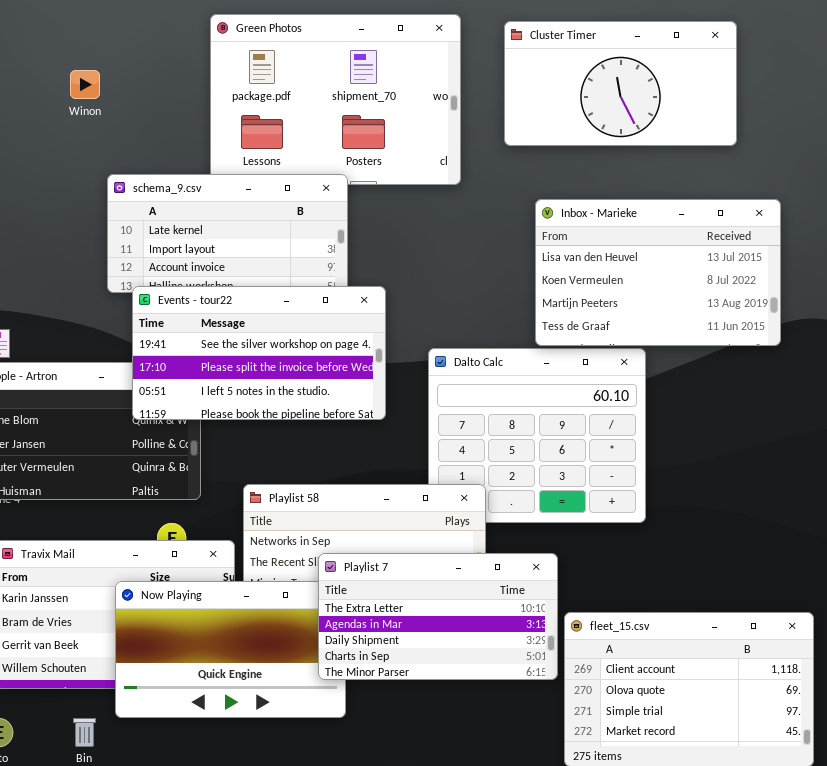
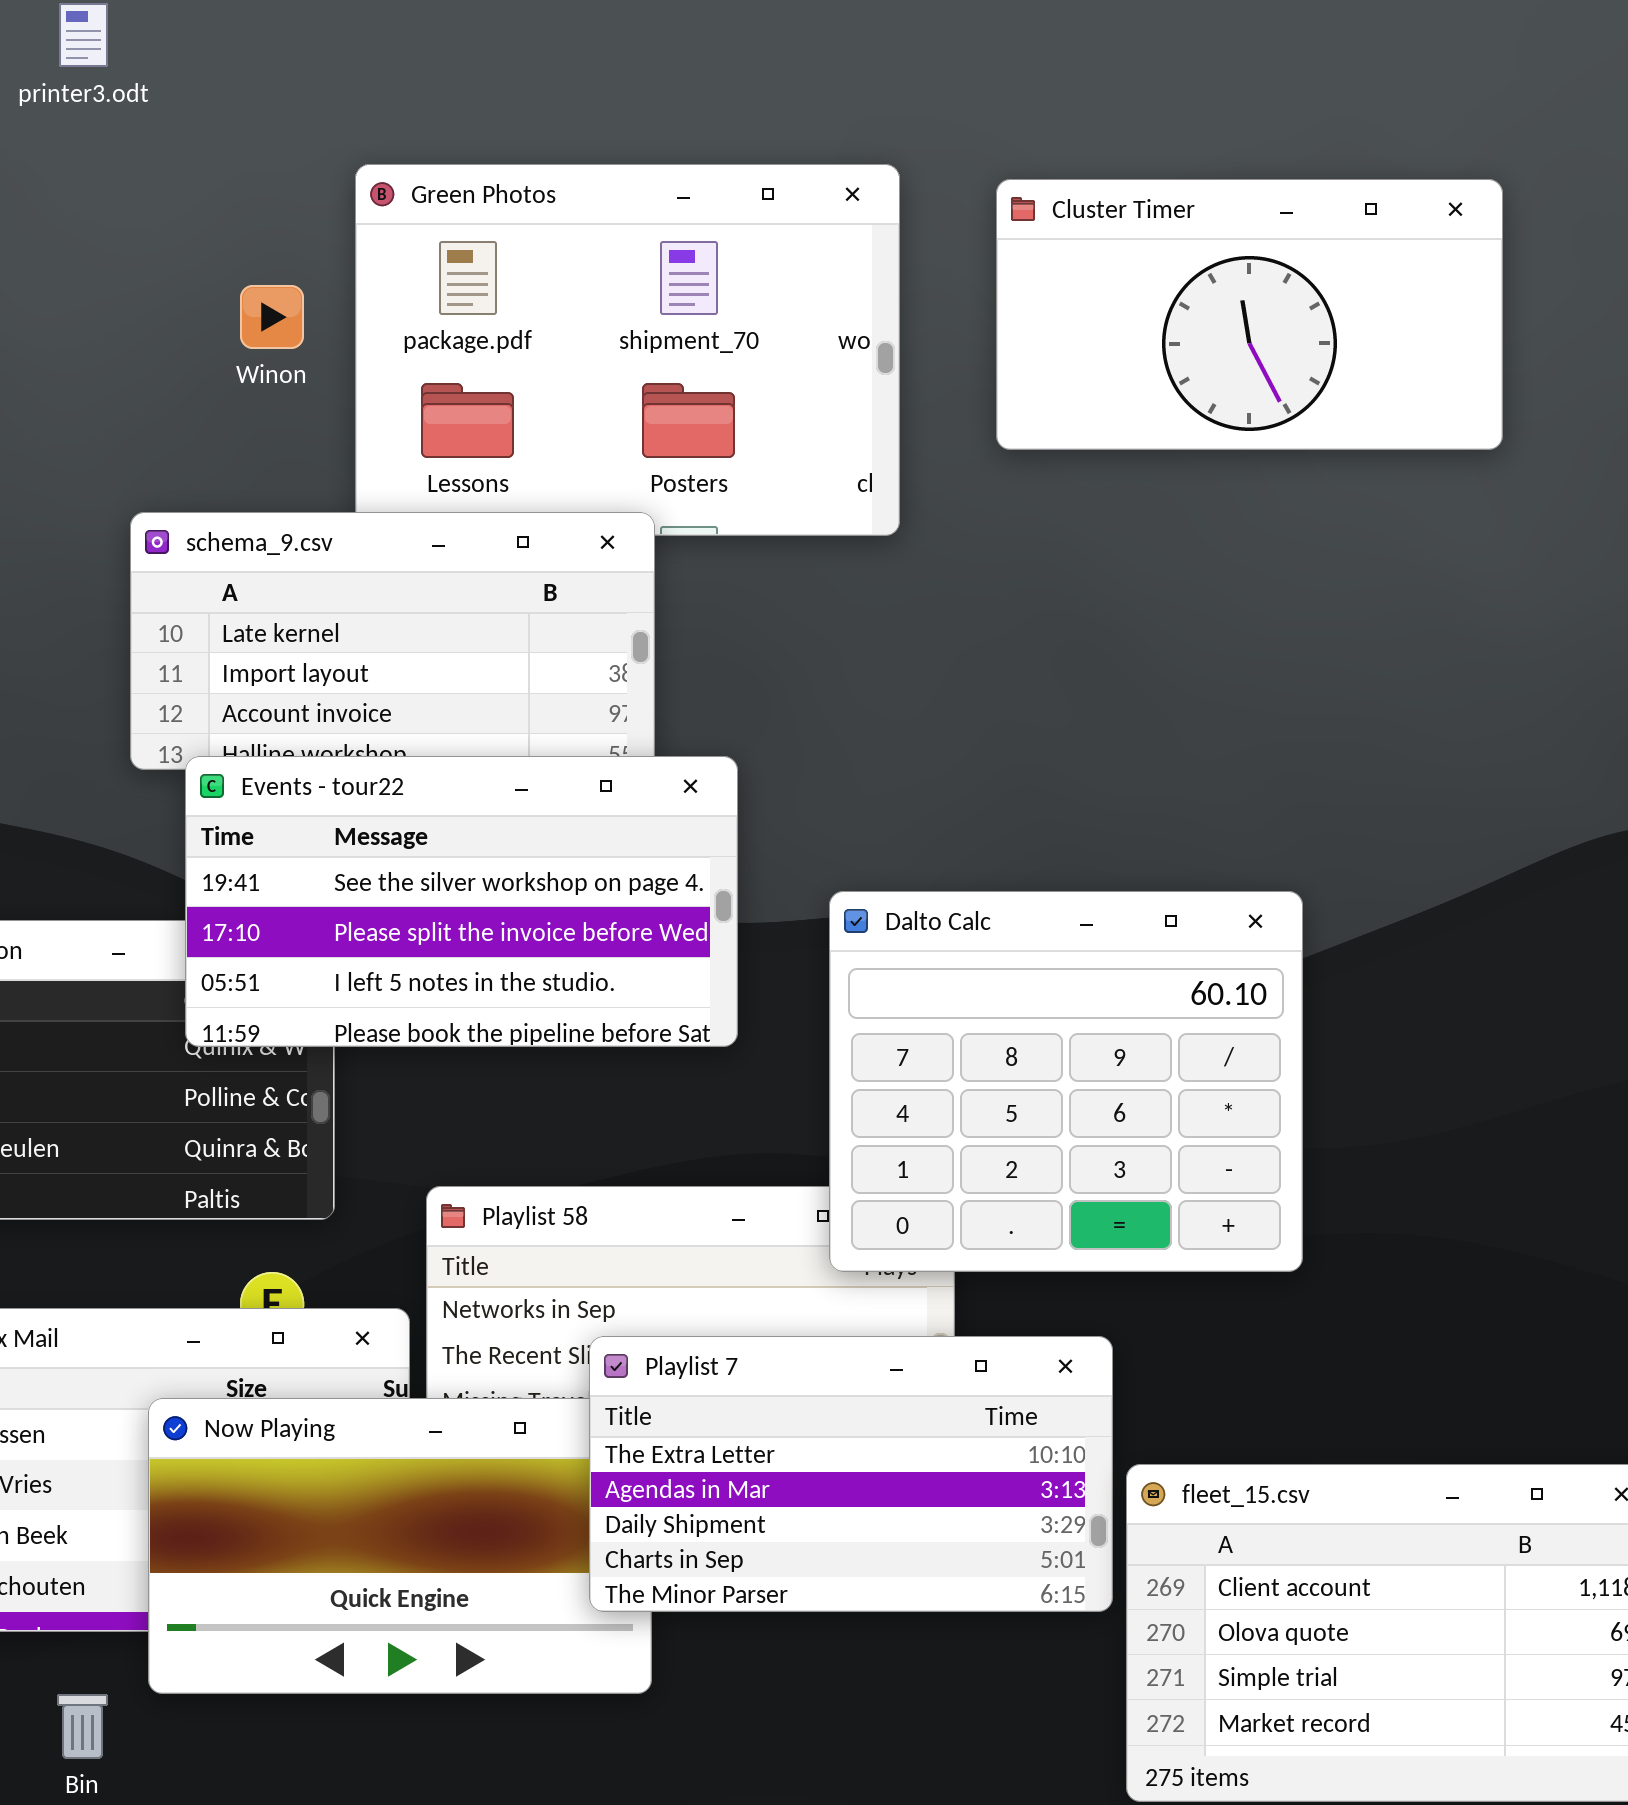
Winon: [70,70,100,99] -> [240,285,304,349], moved
Inbox - Marieke: [535,199,781,346] -> none, closed
Dalto Calc: [428,348,646,523] -> [829,891,1303,1272], raised

